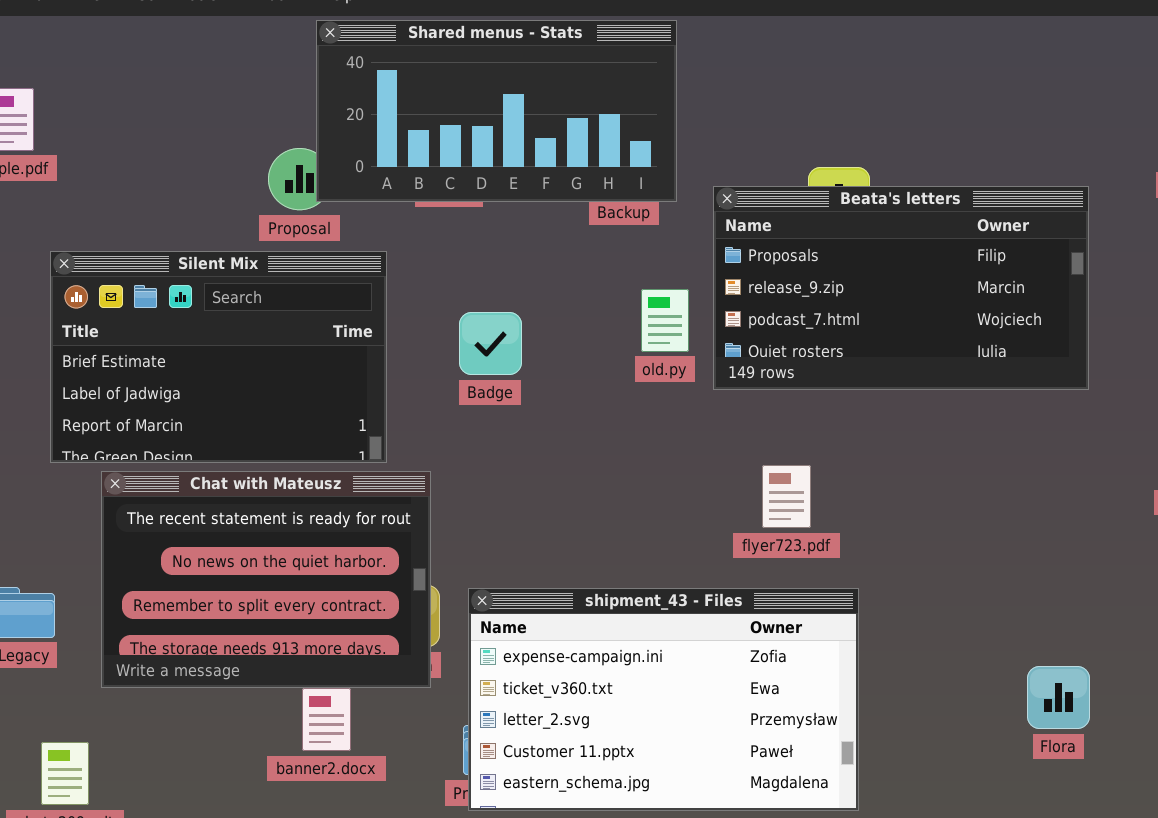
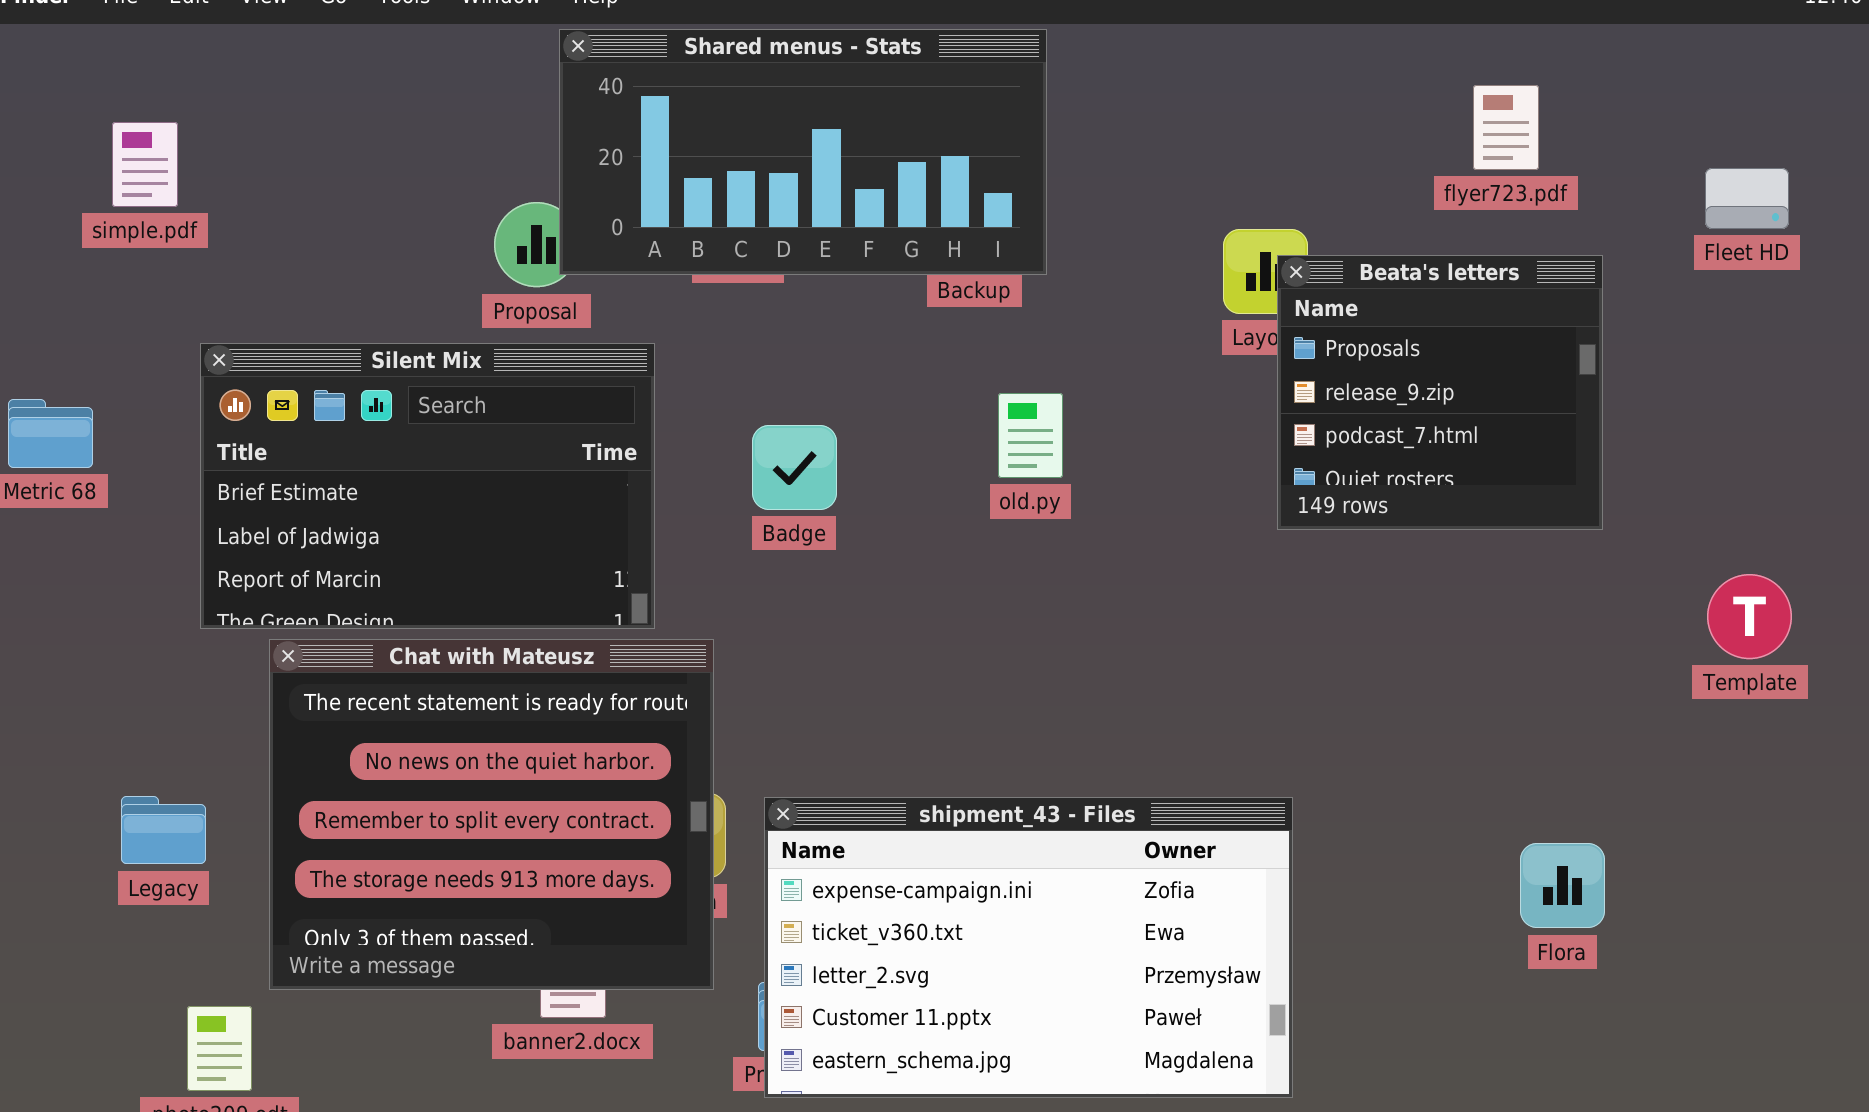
Beata's letters: [713,186,1089,390] -> [1277,255,1603,530], resized
flyer723.pdf: [762,465,811,528] -> [1473,85,1539,170], moved
Chat with Mateusz: [101,471,431,688] -> [269,639,714,990], resized
Flora: [1027,666,1090,729] -> [1520,843,1605,928], moved

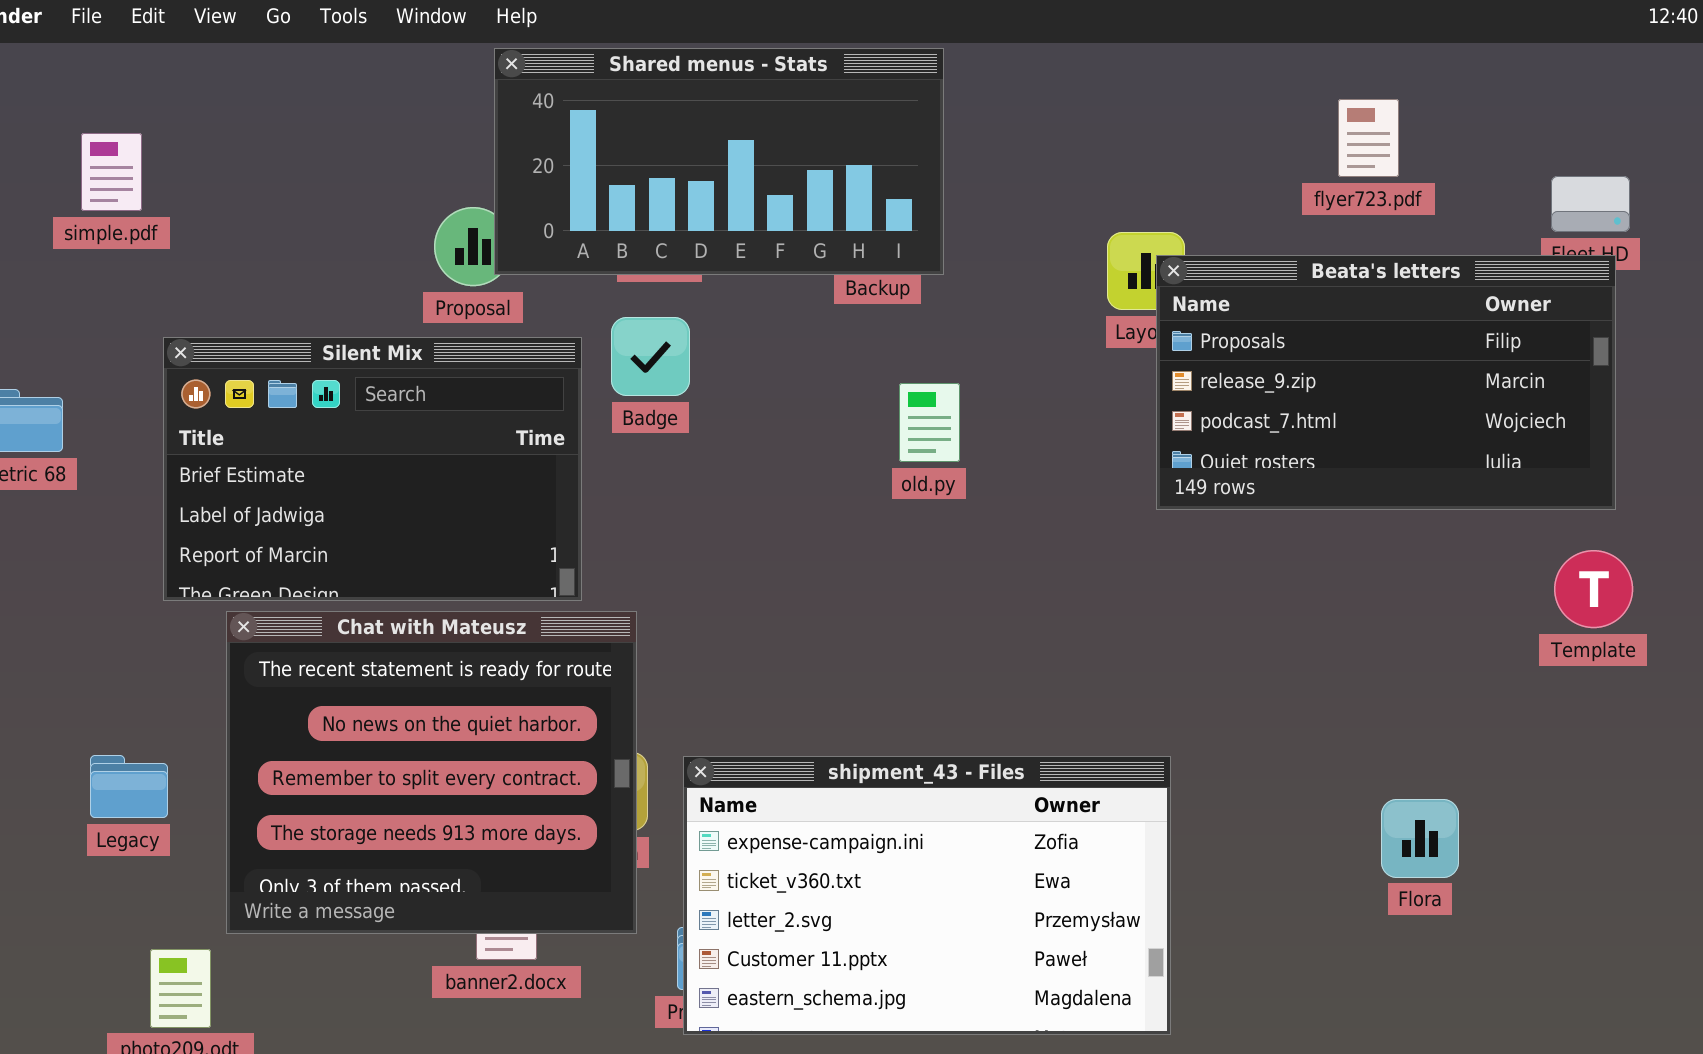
Beata's letters: [1277,255,1603,530] -> [1156,255,1616,510], resized
Badge: [752,425,837,510] -> [611,317,690,396], moved

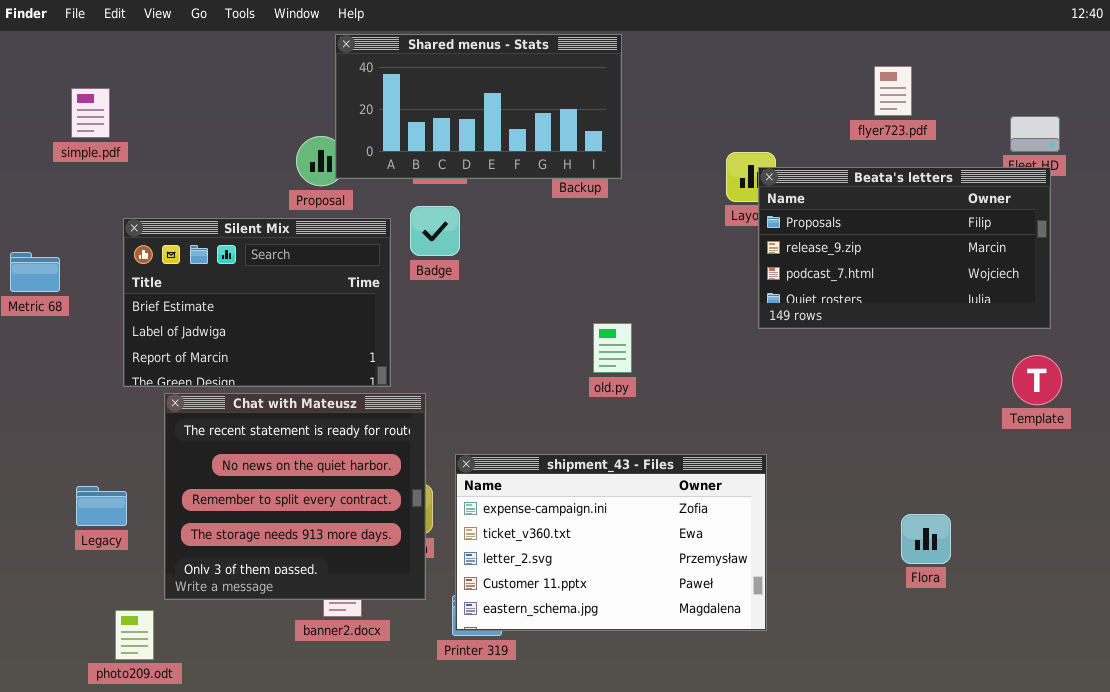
old.py: [899,383,960,462] -> [593,323,632,373], moved
shipment_43 - Files: [683,756,1171,1035] -> [455,454,767,631], moved

